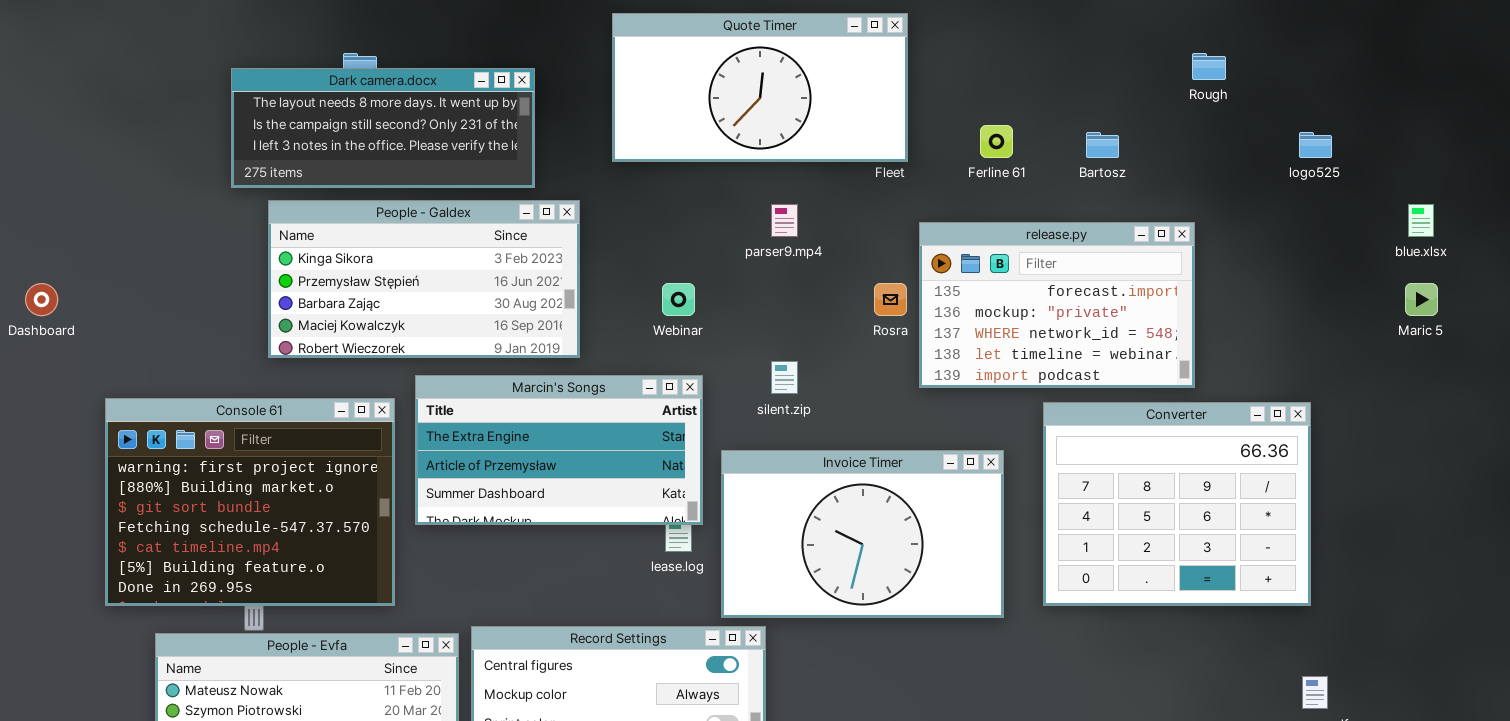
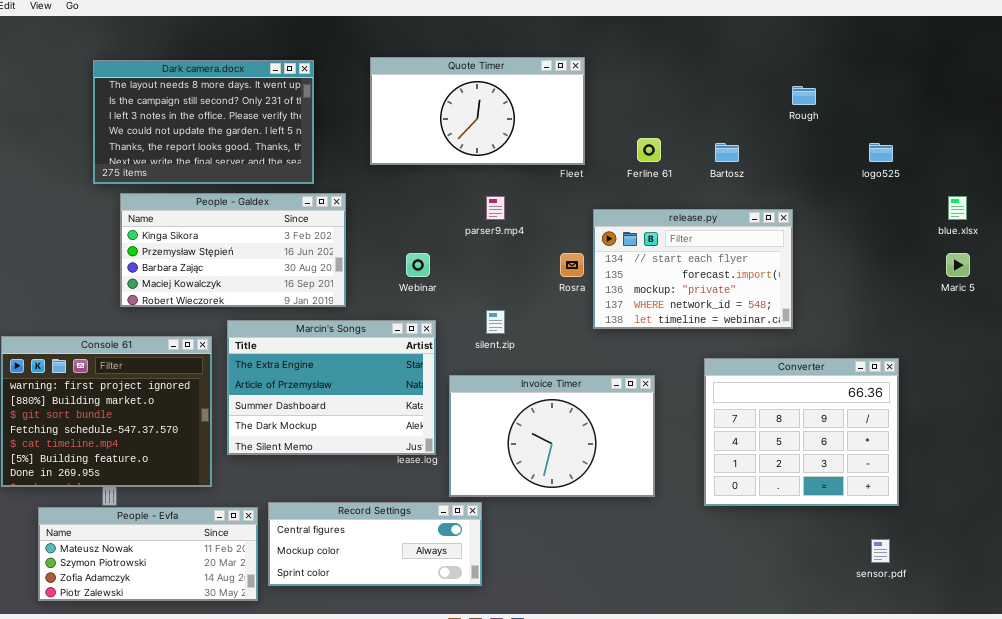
Dark camera.docx: [231,68,535,188] -> [93,60,314,184], resized
release.py: [919,222,1195,388] -> [593,209,793,329], scrolled up 1 row
Marcin's Songs: [415,375,703,525] -> [227,320,436,455], resized
Converter: [1043,402,1311,606] -> [704,358,899,506], moved

